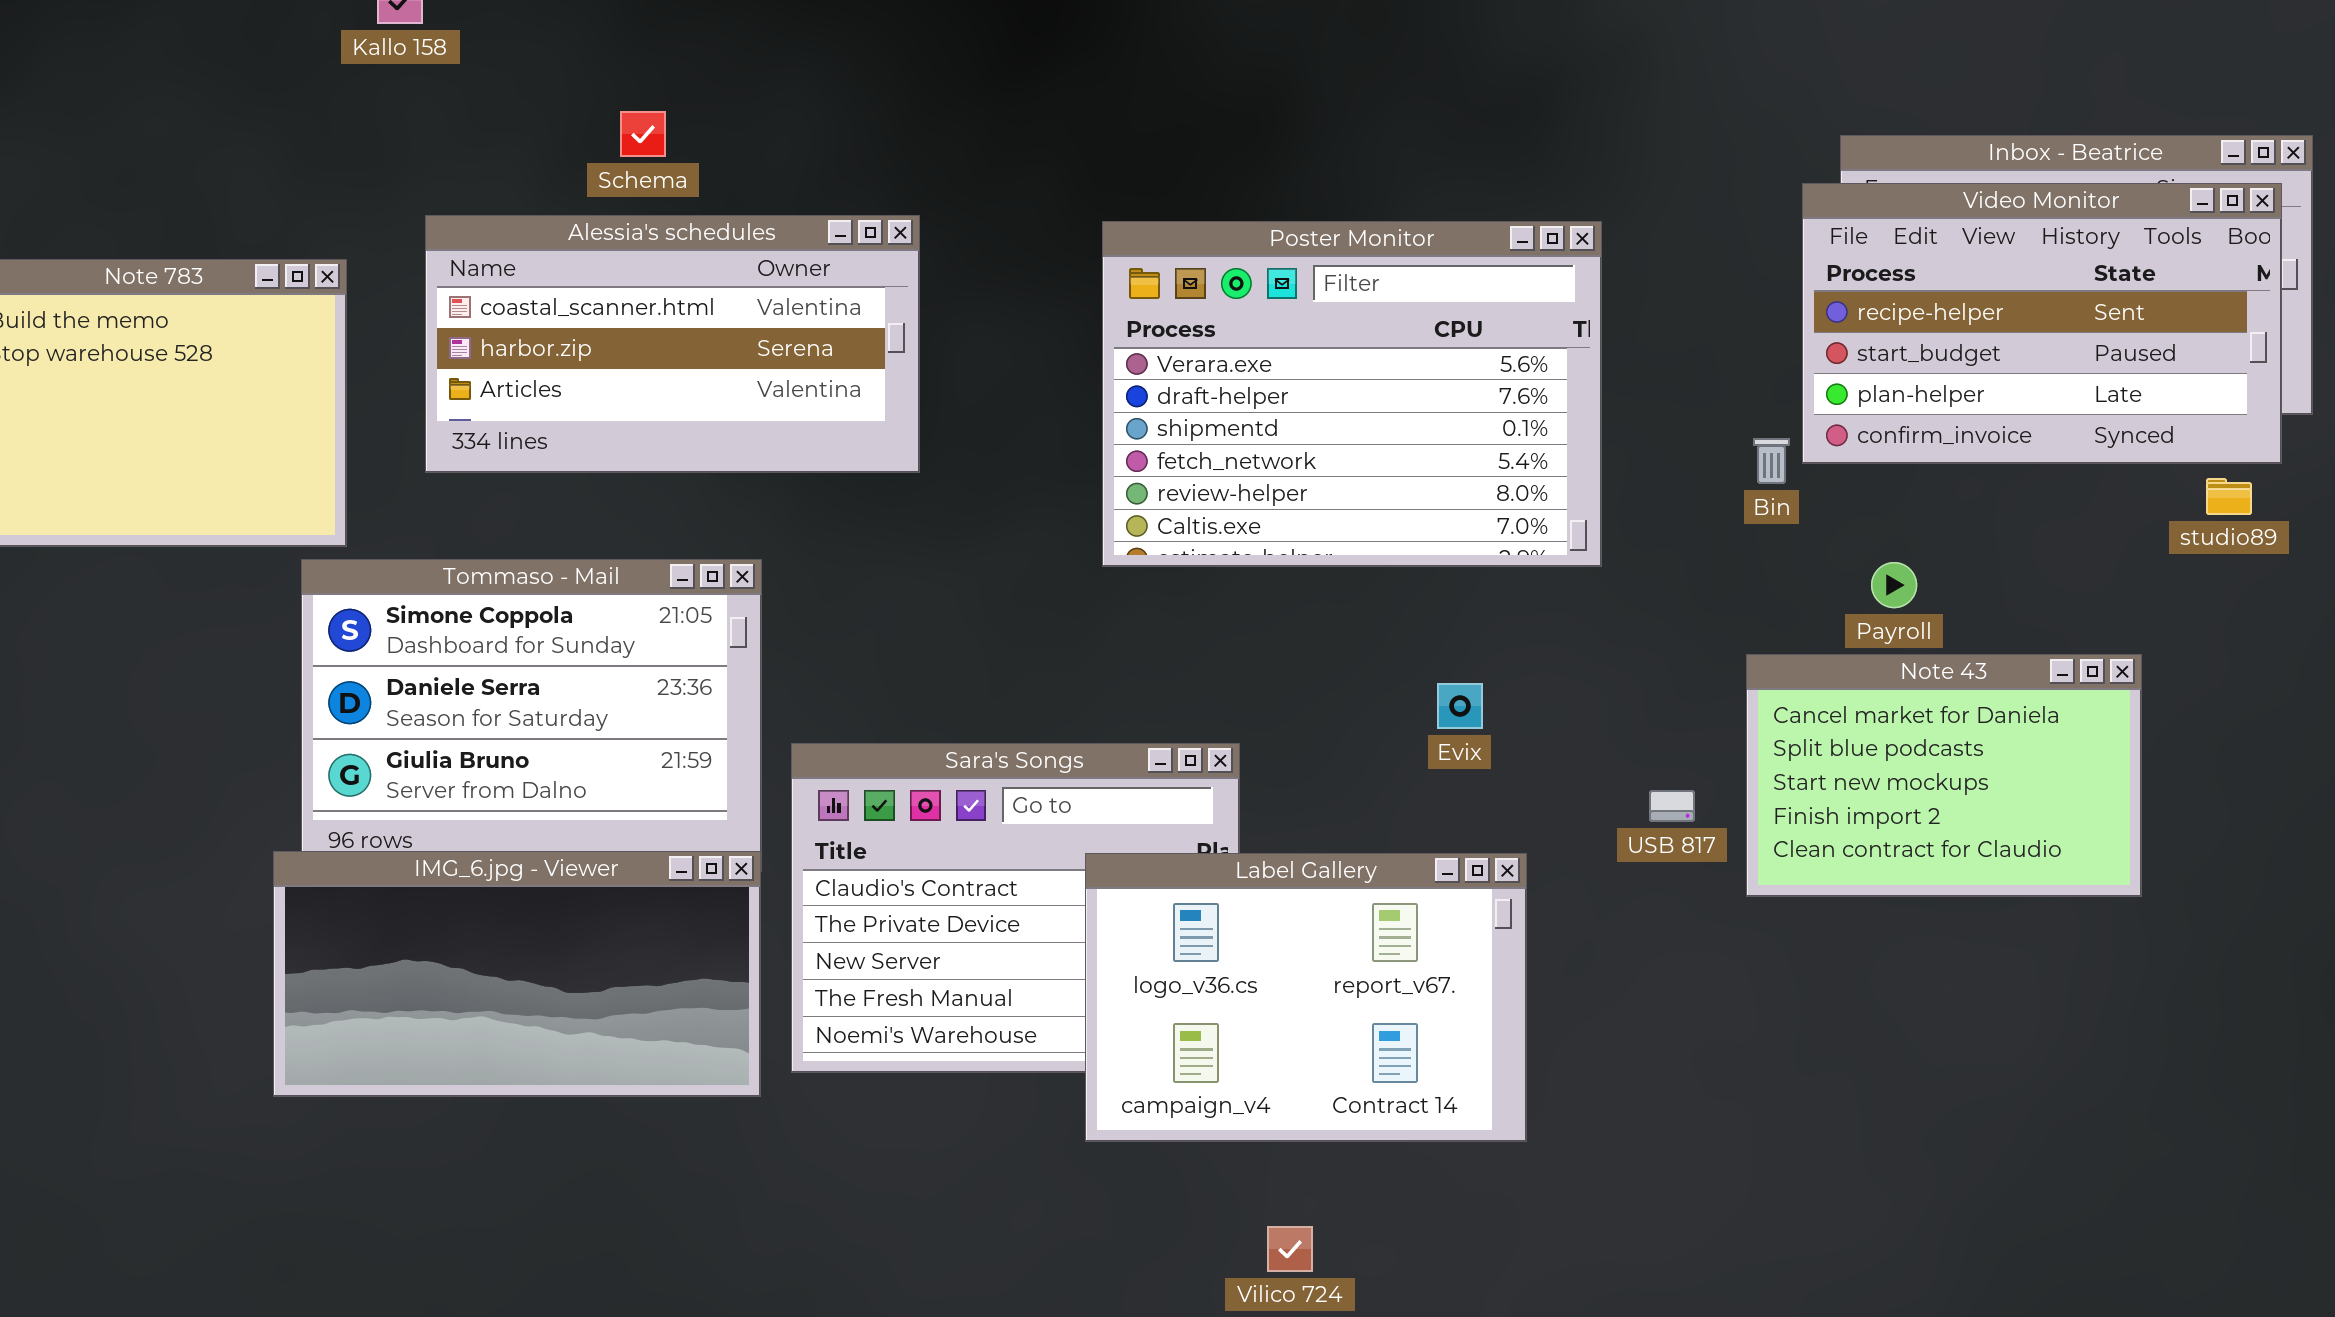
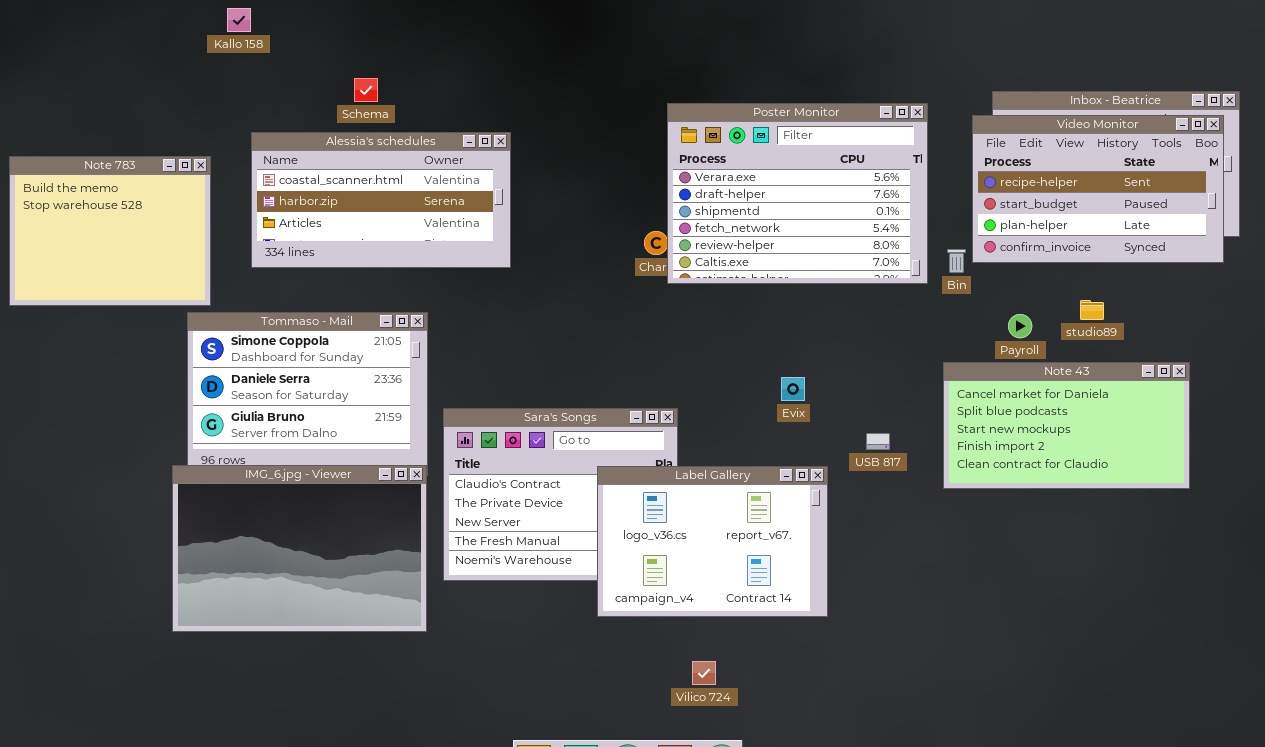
Poster Monitor: [1102,221,1602,567] -> [667,103,928,284], moved
studio89: [2206,478,2252,515] -> [1080,300,1104,320], moved
Note 43: [1746,654,2142,897] -> [943,362,1190,489], resized
USB 817: [1649,790,1695,822] -> [866,433,890,450], moved
IMG_6.jpg - Viewer: [273,851,761,1097] -> [172,465,427,632], resized

